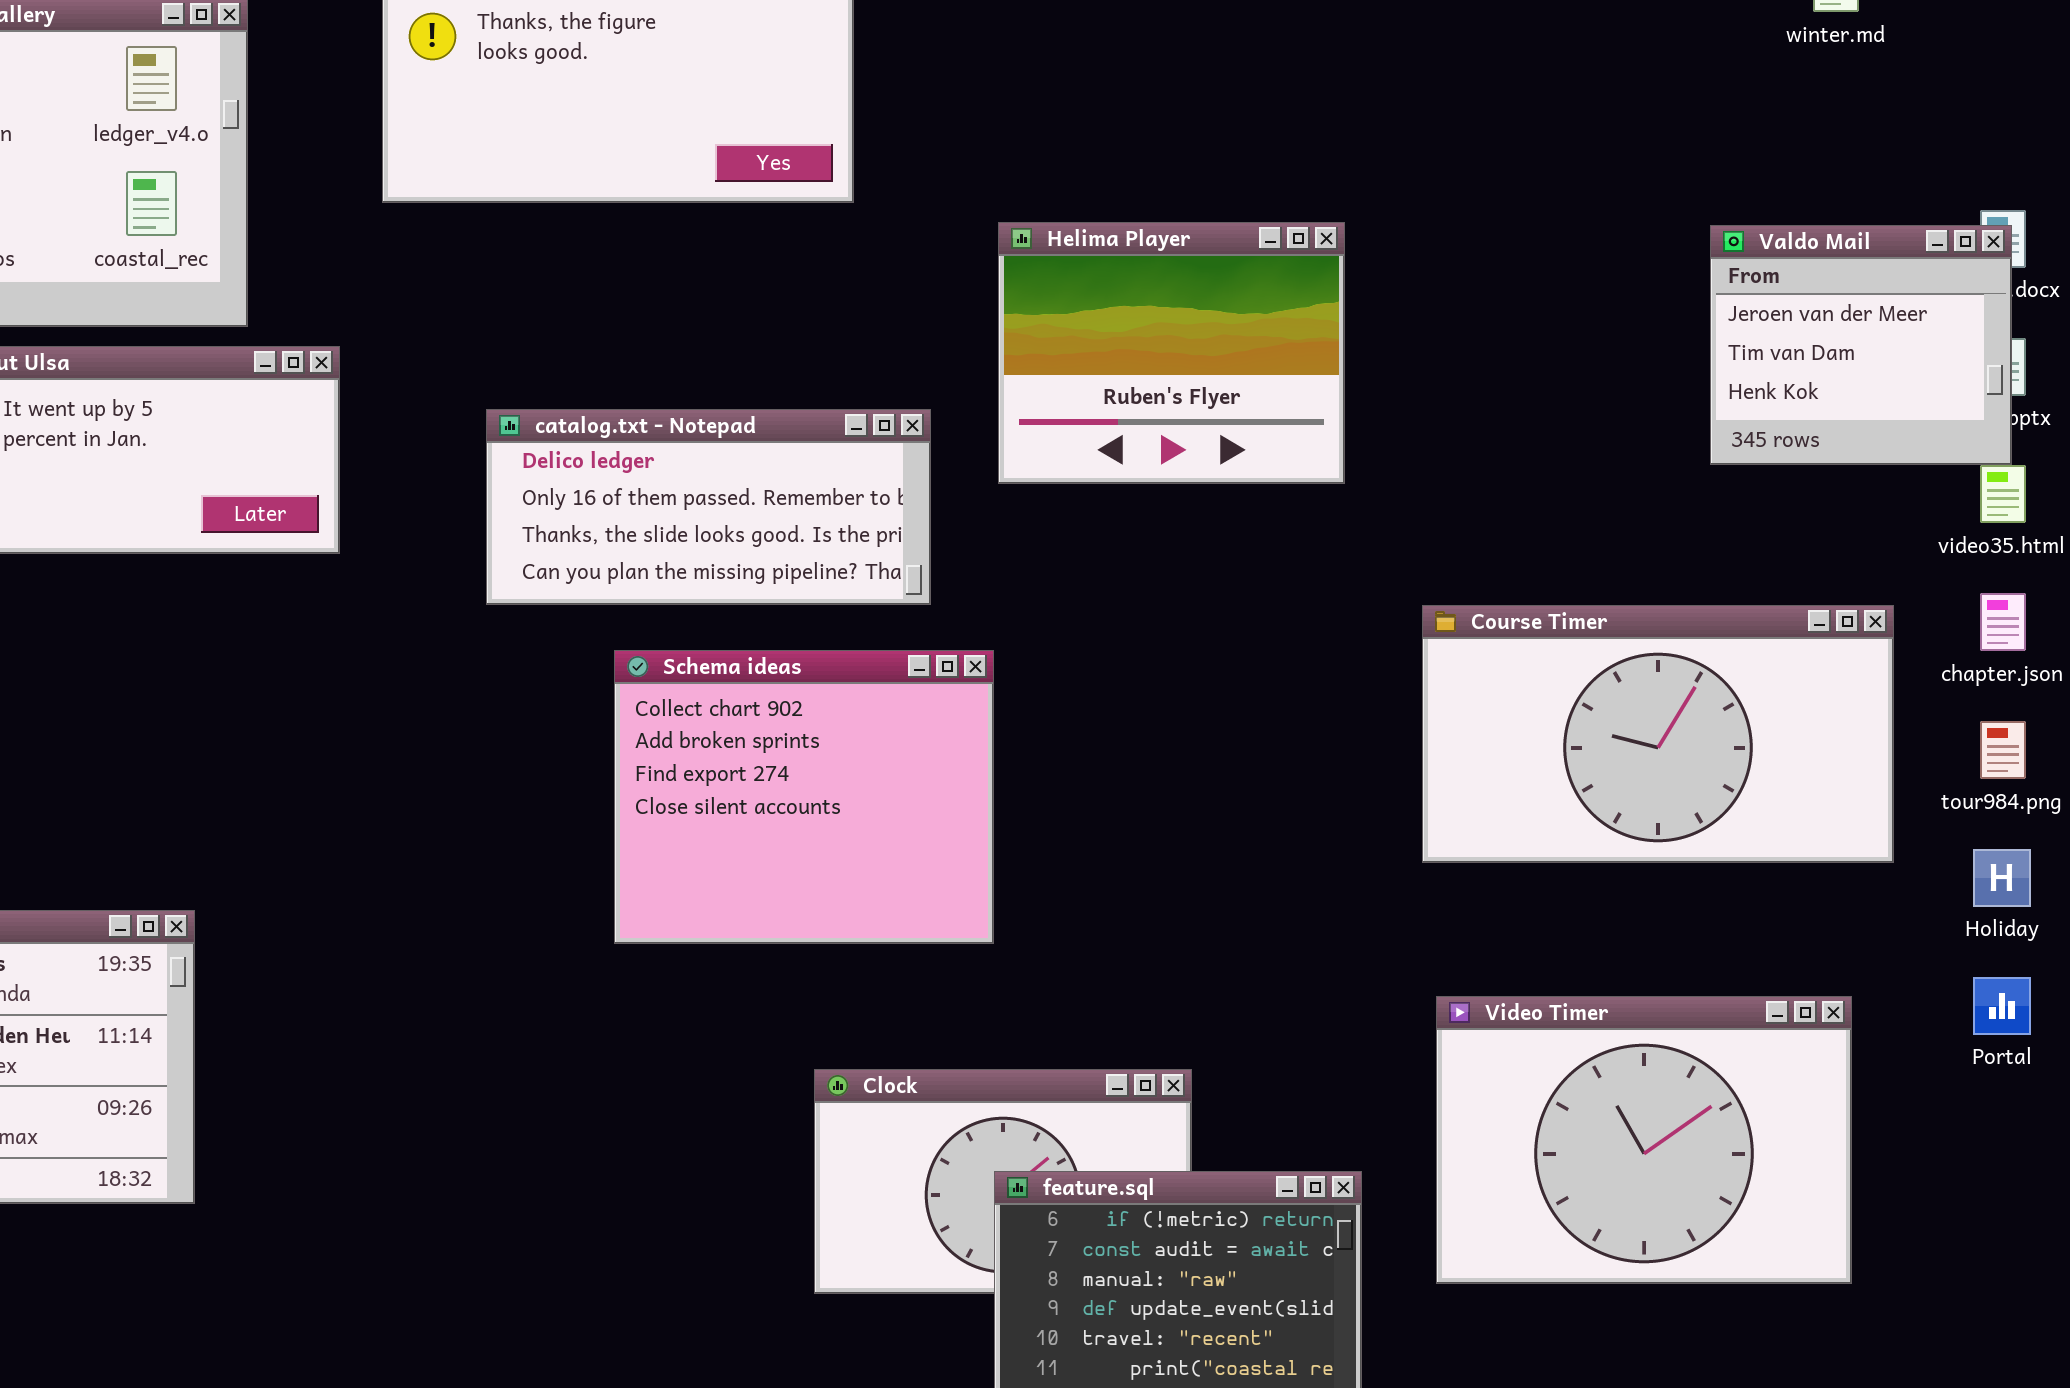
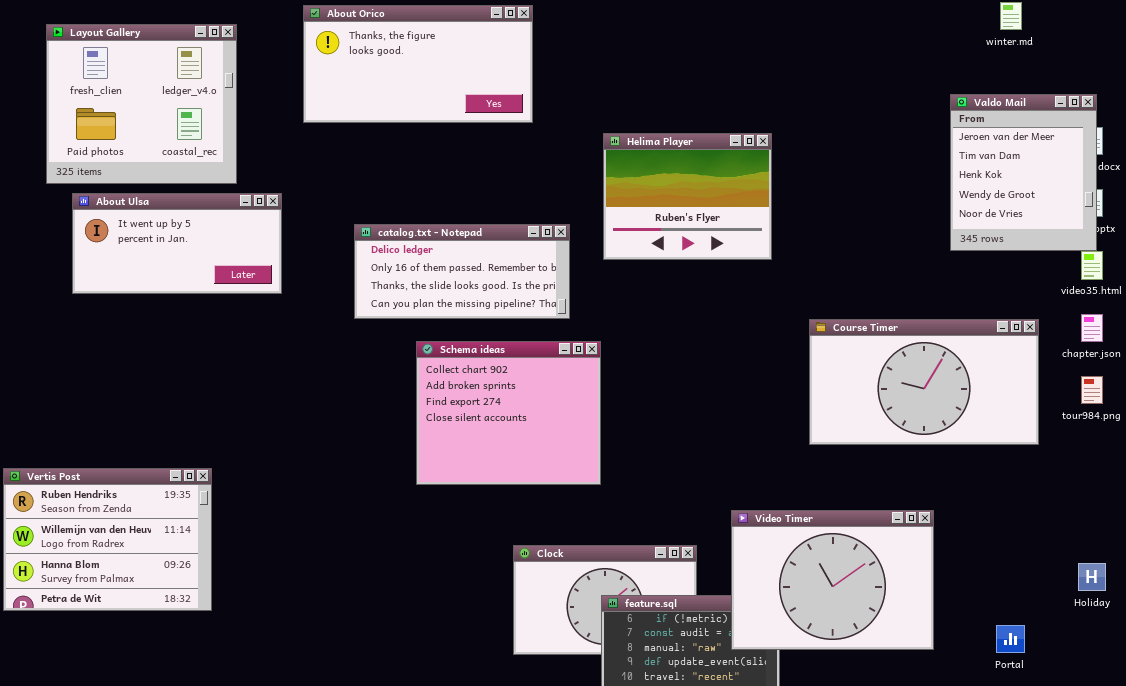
Valdo Mail: [1710,225,2012,465] -> [950,94,1097,251], resized
Holiday: [1973,849,2031,907] -> [1078,563,1106,591], moved
Portal: [1973,977,2031,1035] -> [996,625,1025,653], moved
Video Timer: [1436,996,1852,1284] -> [731,510,934,650], moved

